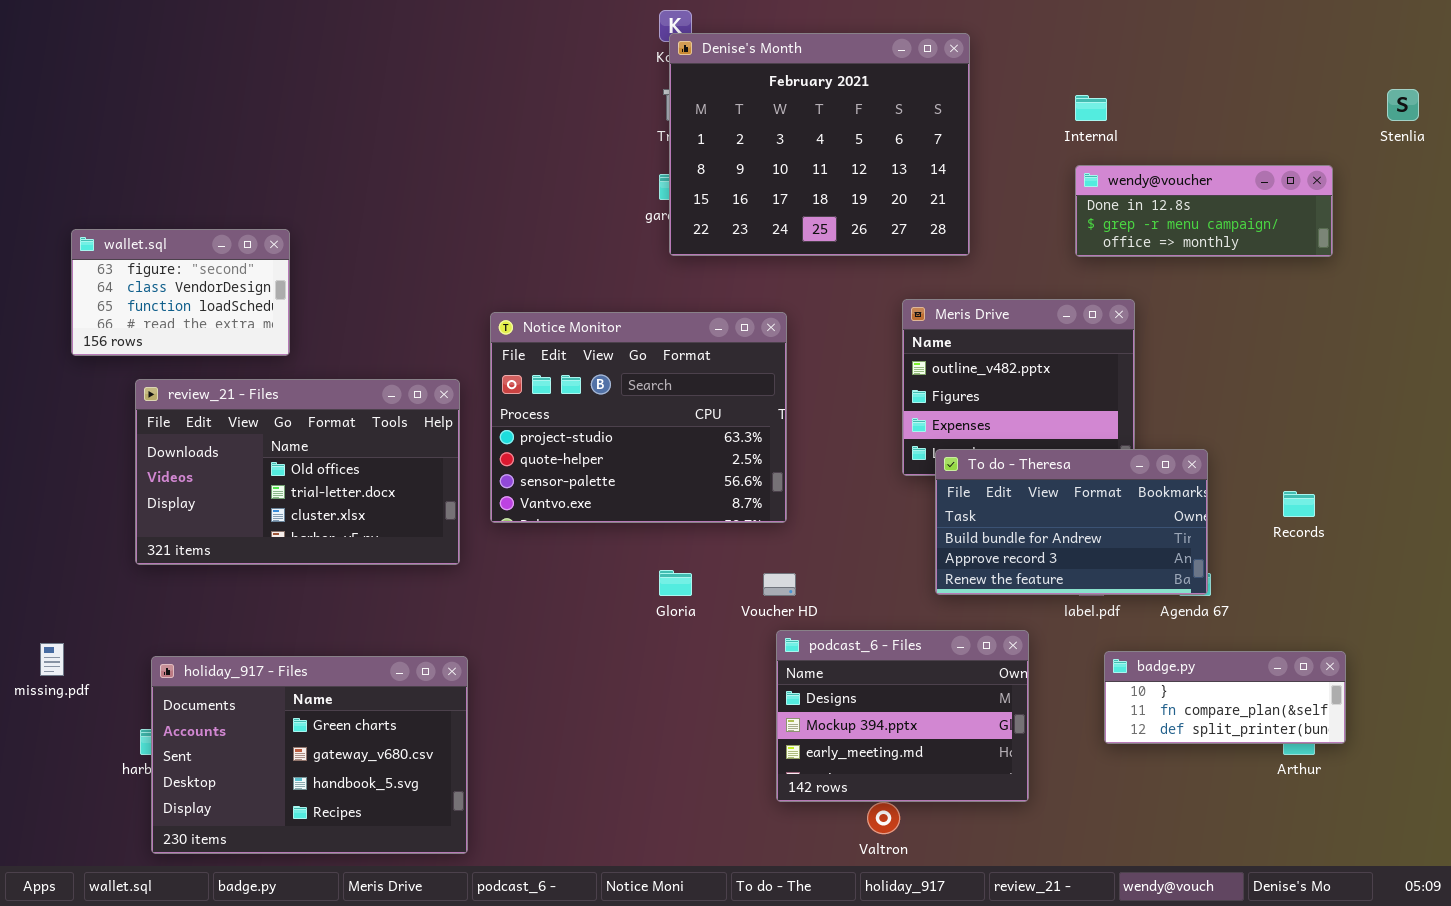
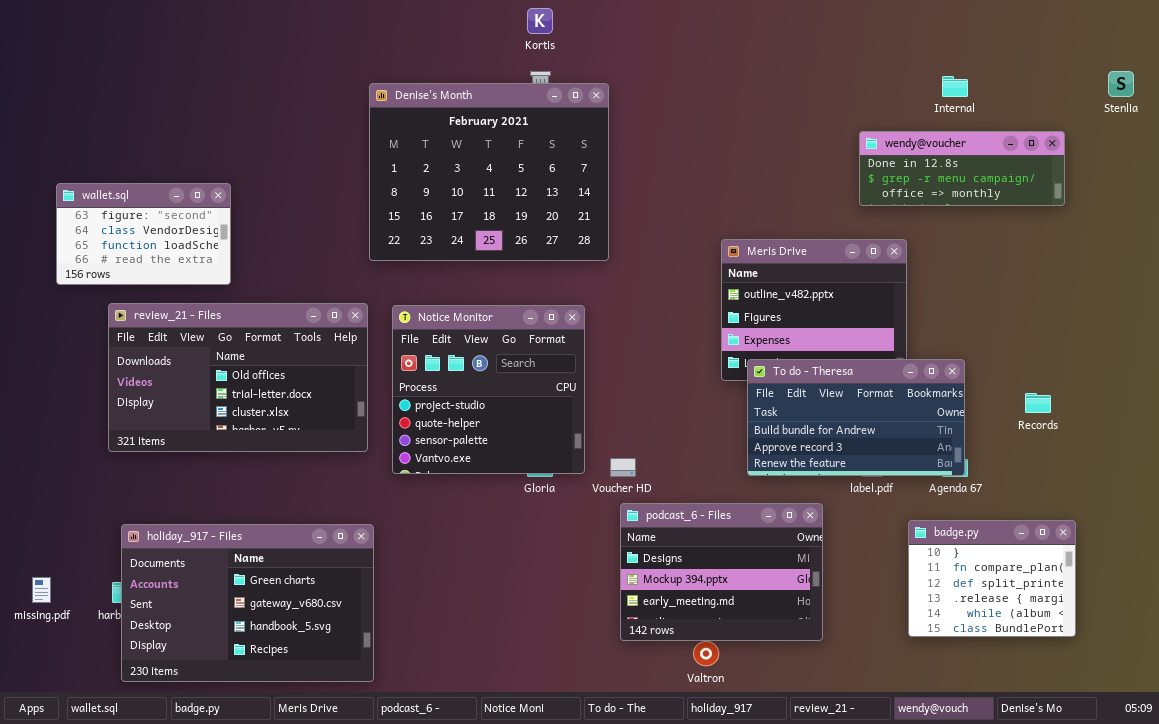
Denise's Month: [669,33,970,256] -> [369,83,609,261], moved
Internal: [1075,95,1107,121] -> [942,76,968,97], moved
Notice Monitor: [490,312,787,523] -> [392,305,585,474], moved, resized
missing.pdf: [40,643,64,676] -> [32,577,51,603], moved
badge.py: [1104,651,1346,744] -> [908,520,1076,637], resized

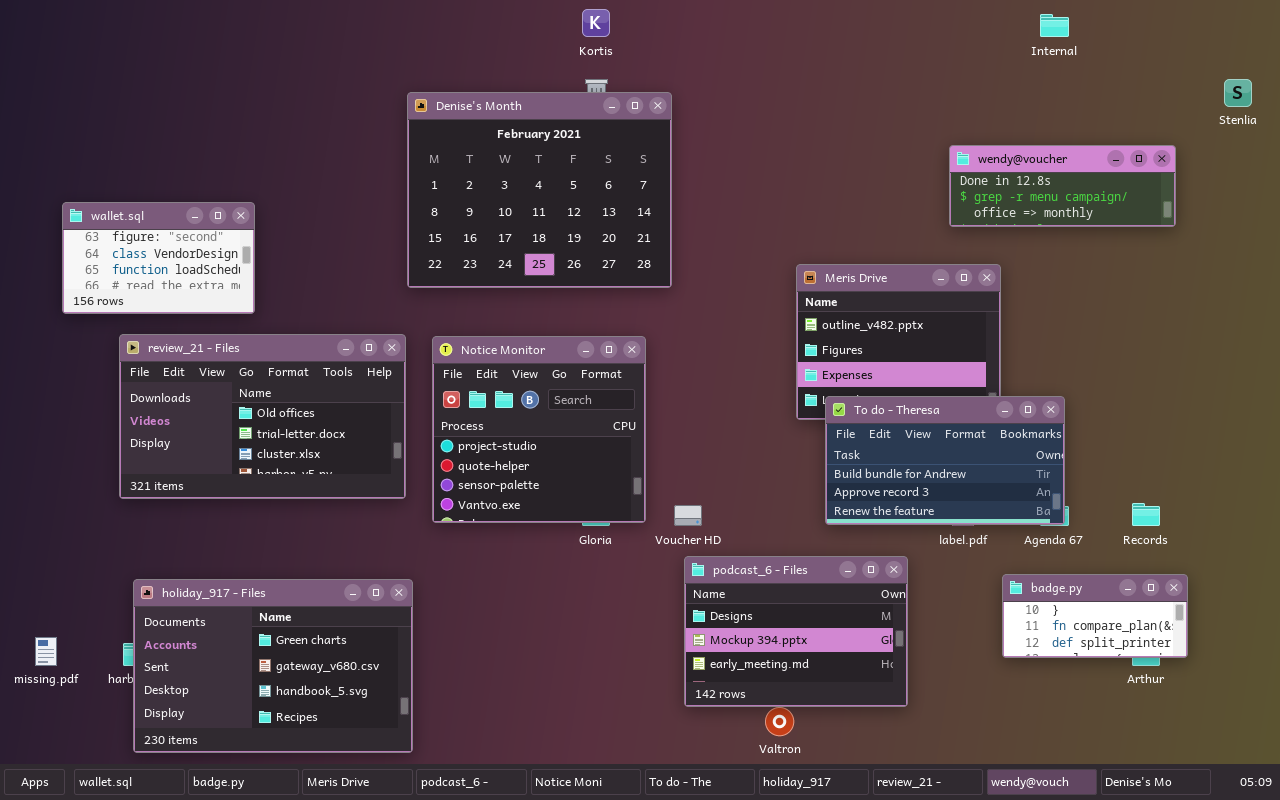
Internal: [942,76,968,97] -> [1040,14,1069,37], moved
Records: [1025,393,1051,413] -> [1132,503,1160,526], moved
badge.py: [908,520,1076,637] -> [1002,574,1188,658], resized

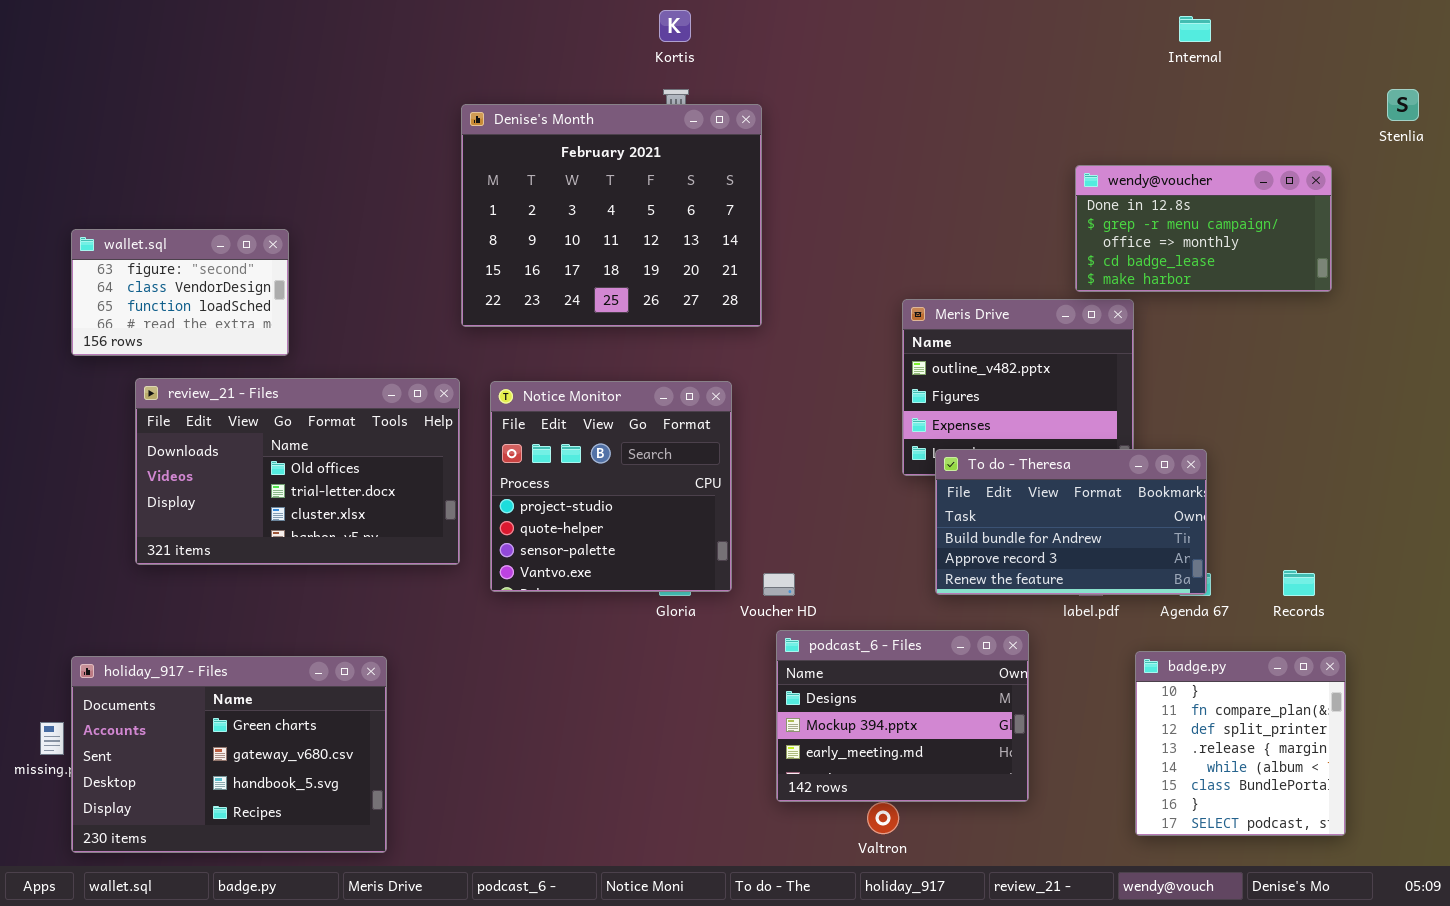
wendy@voucher: [949,145,1176,227] -> [1075,165,1332,292], resized
badge.py: [1002,574,1188,658] -> [1135,651,1346,836], resized
holiday_917 - Files: [133,579,413,753] -> [71,656,387,853], moved

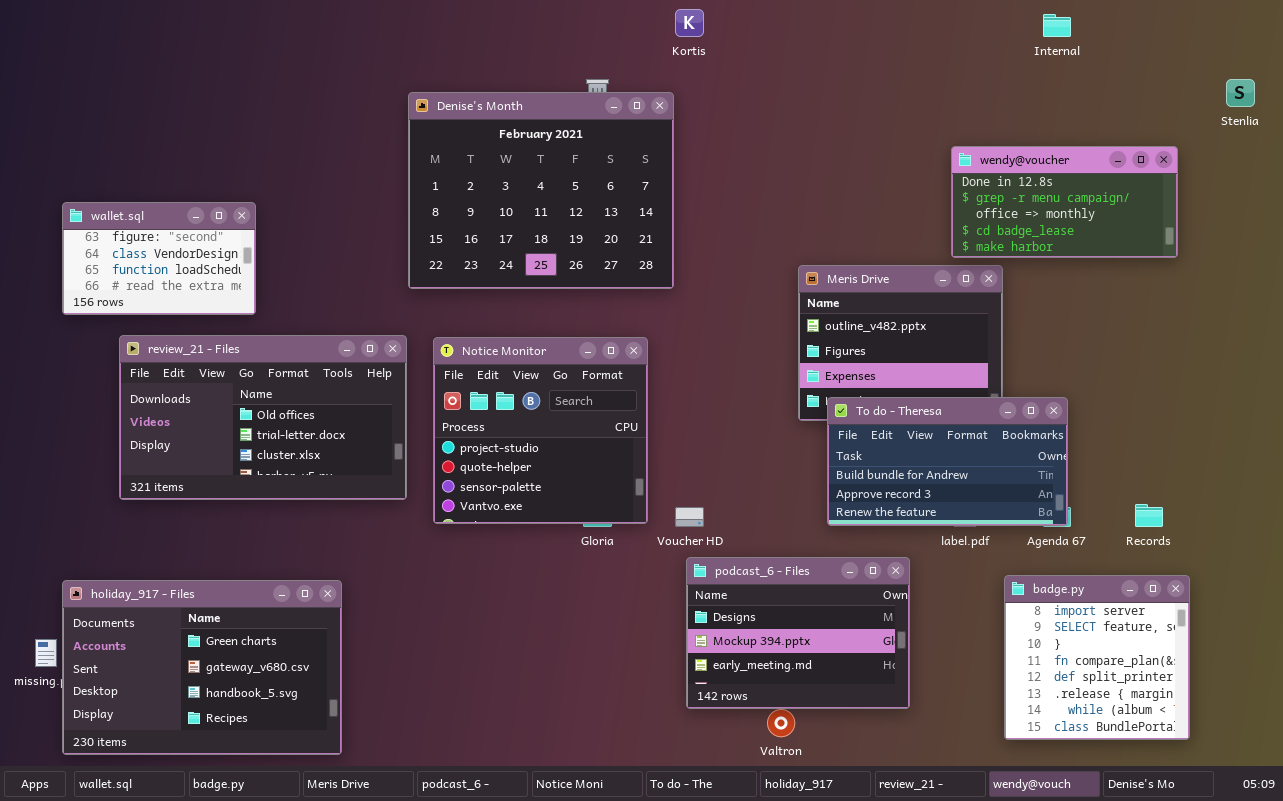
Kortis: [659,10,691,42] -> [675,9,704,37], moved
badge.py: [1135,651,1346,836] -> [1004,575,1190,740], scrolled up 2 rows

